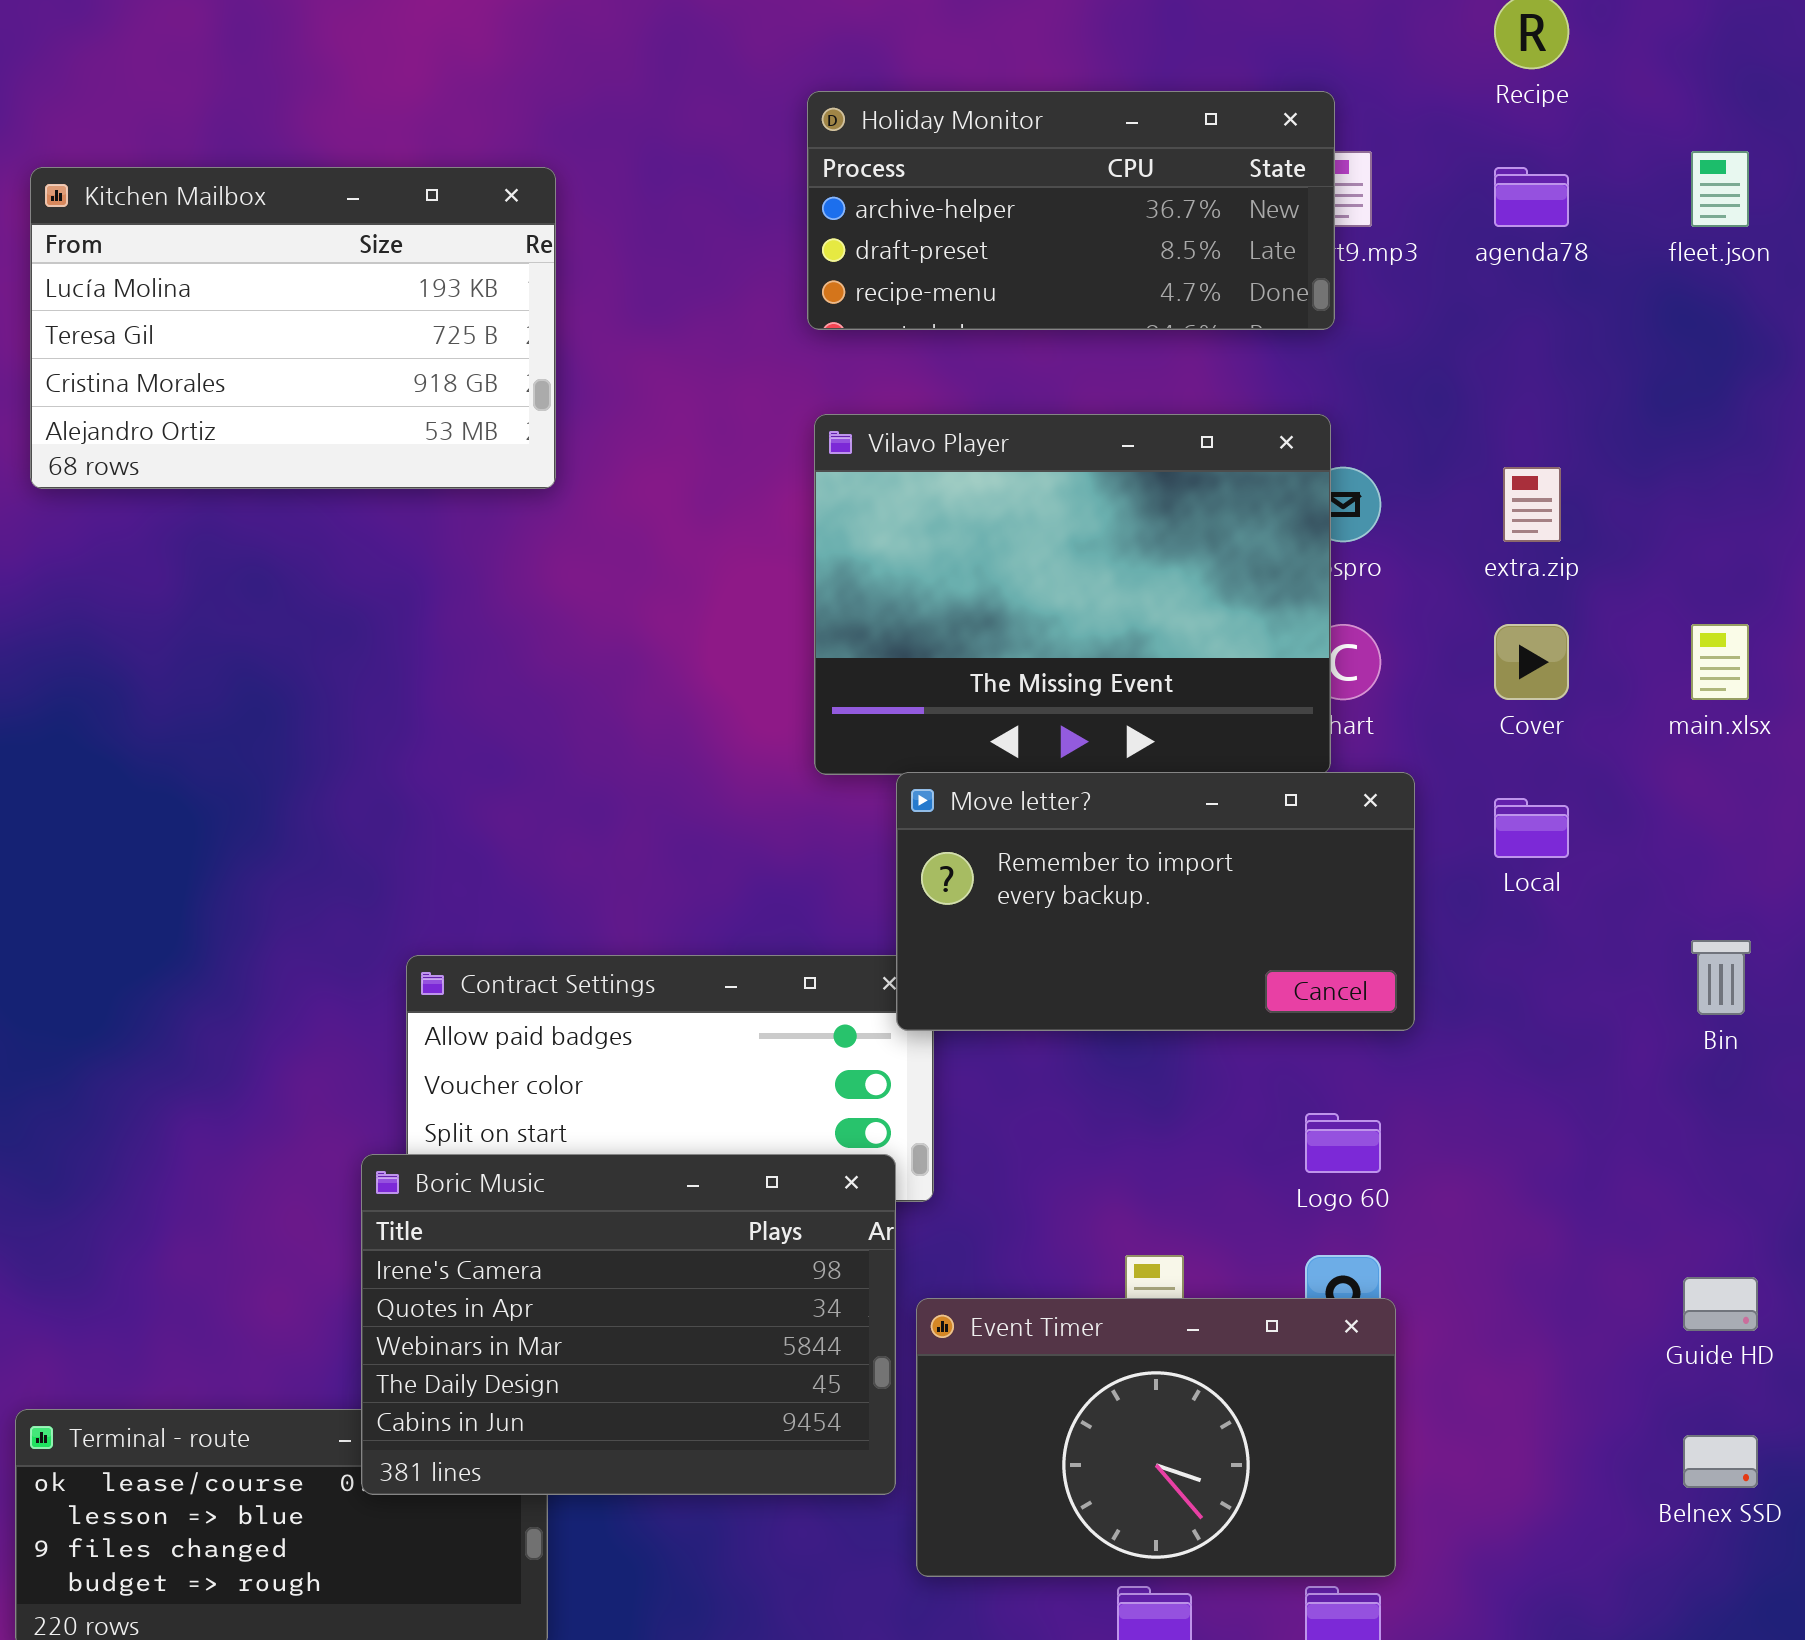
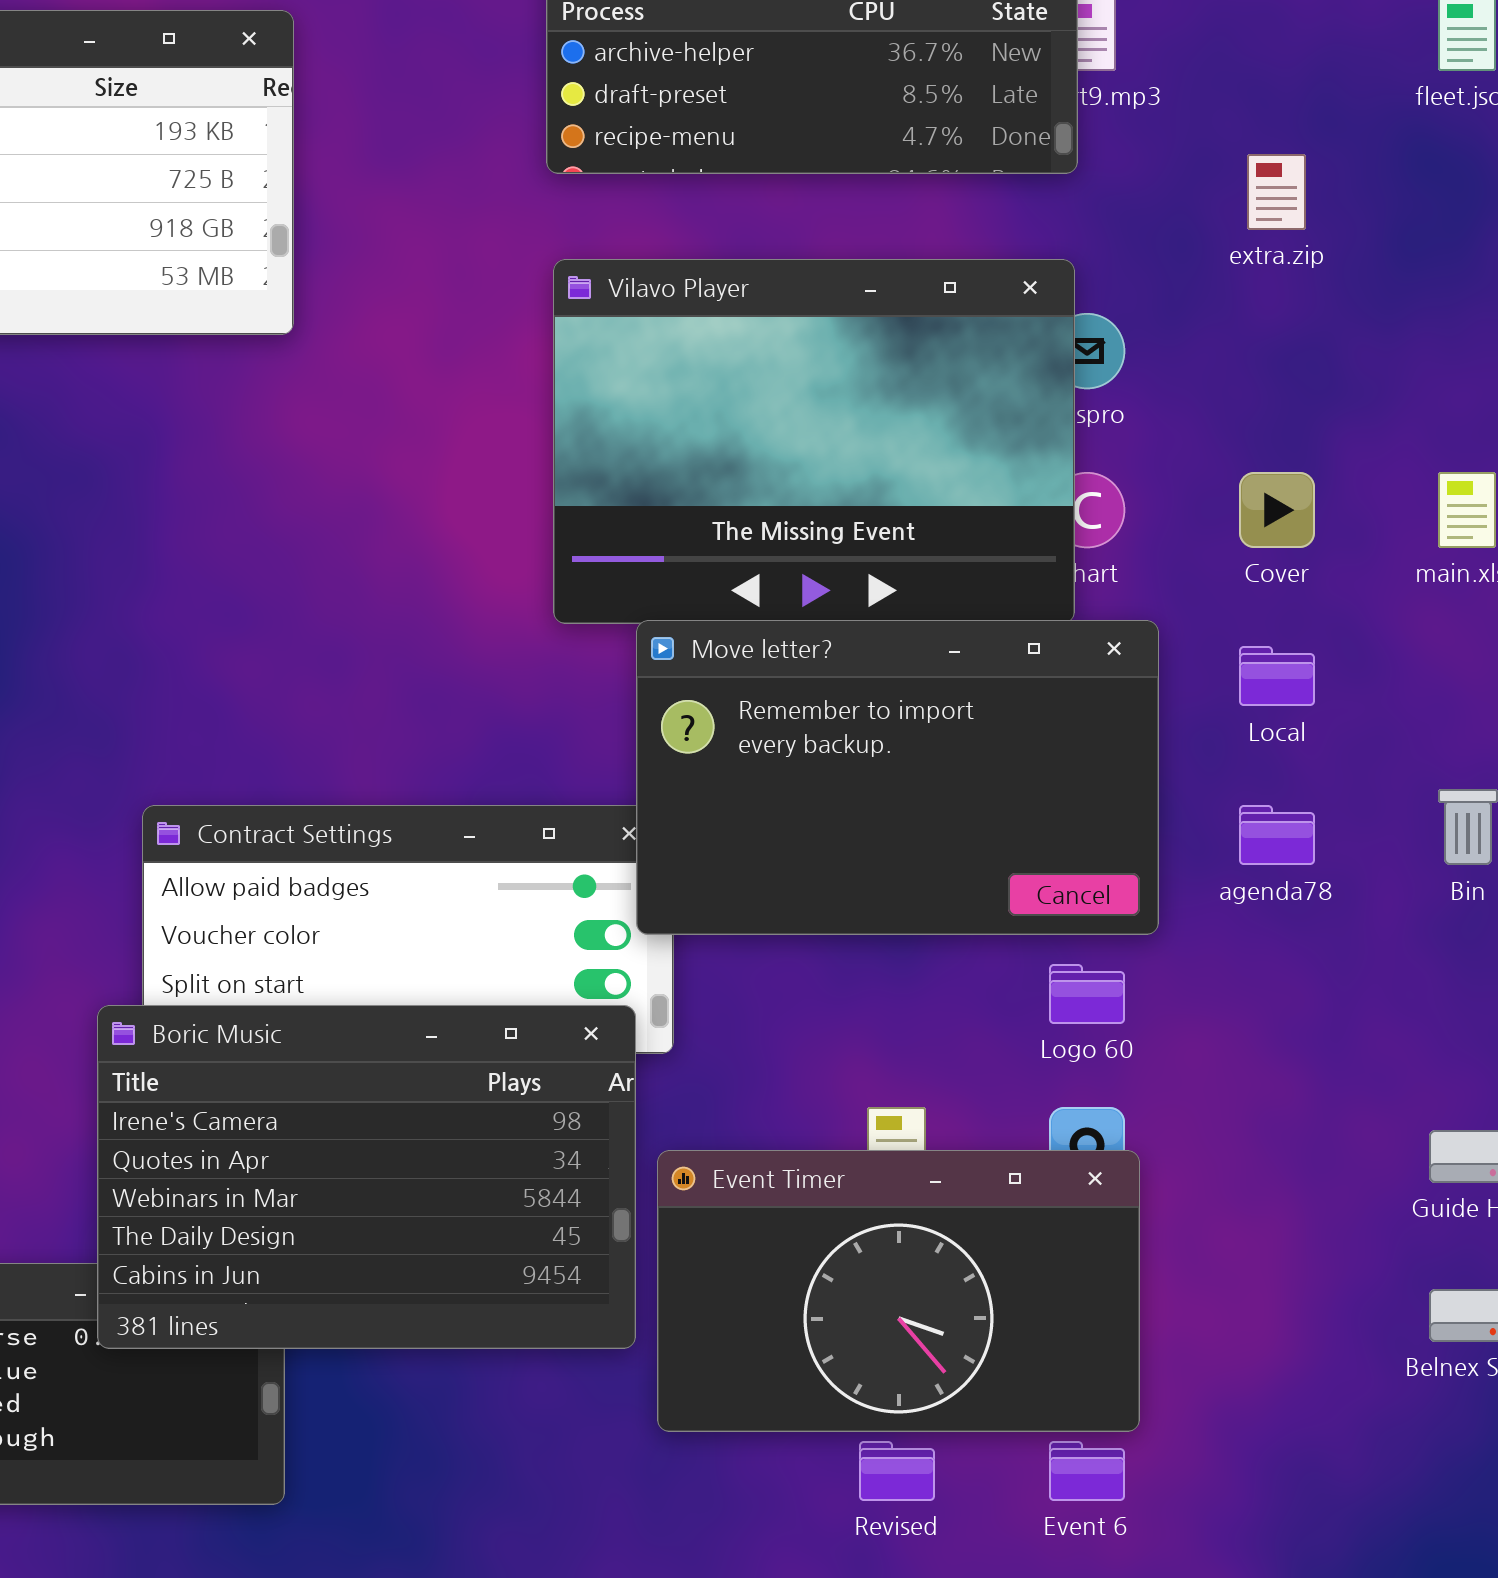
agenda78: [1494,167,1569,227] -> [1239,805,1315,865], moved
extra.zip: [1503,467,1561,542] -> [1247,154,1306,230], moved
Move letter?: [896,772,1415,1031] -> [636,620,1159,935], resized

